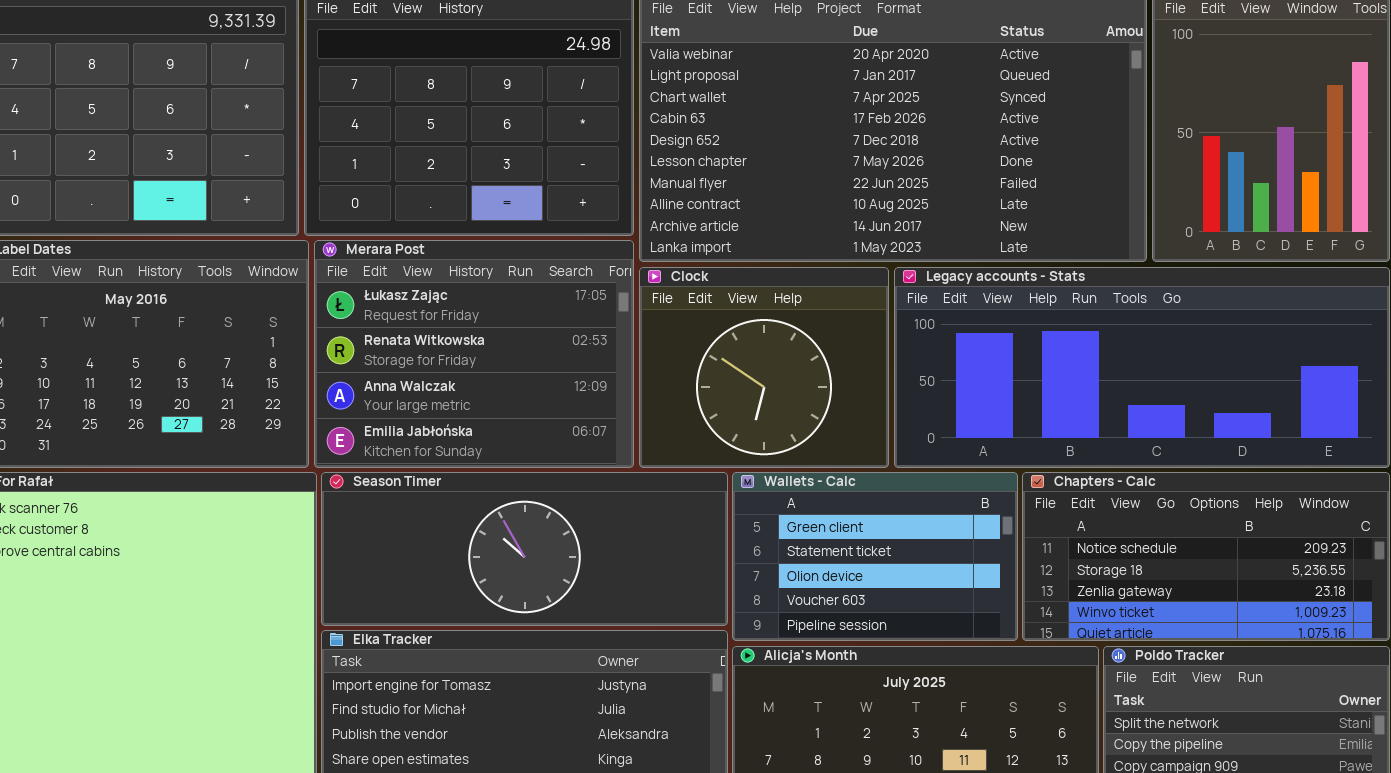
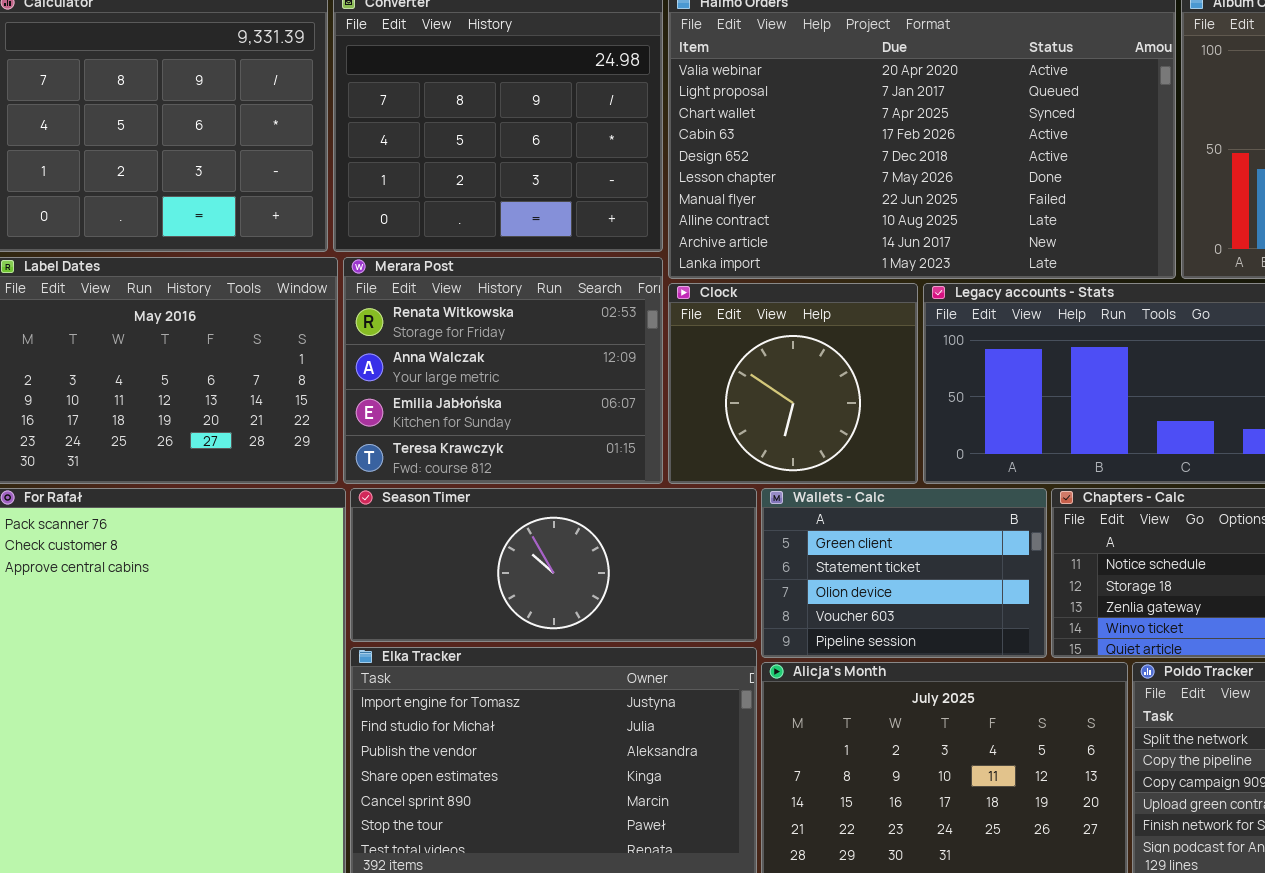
Merara Post: [314,240,634,468] -> [343,257,663,484], scrolled down 1 row

